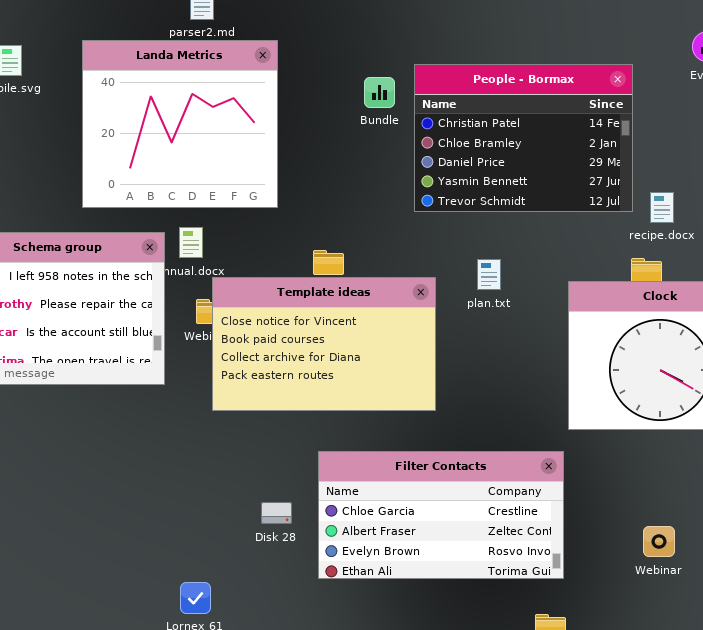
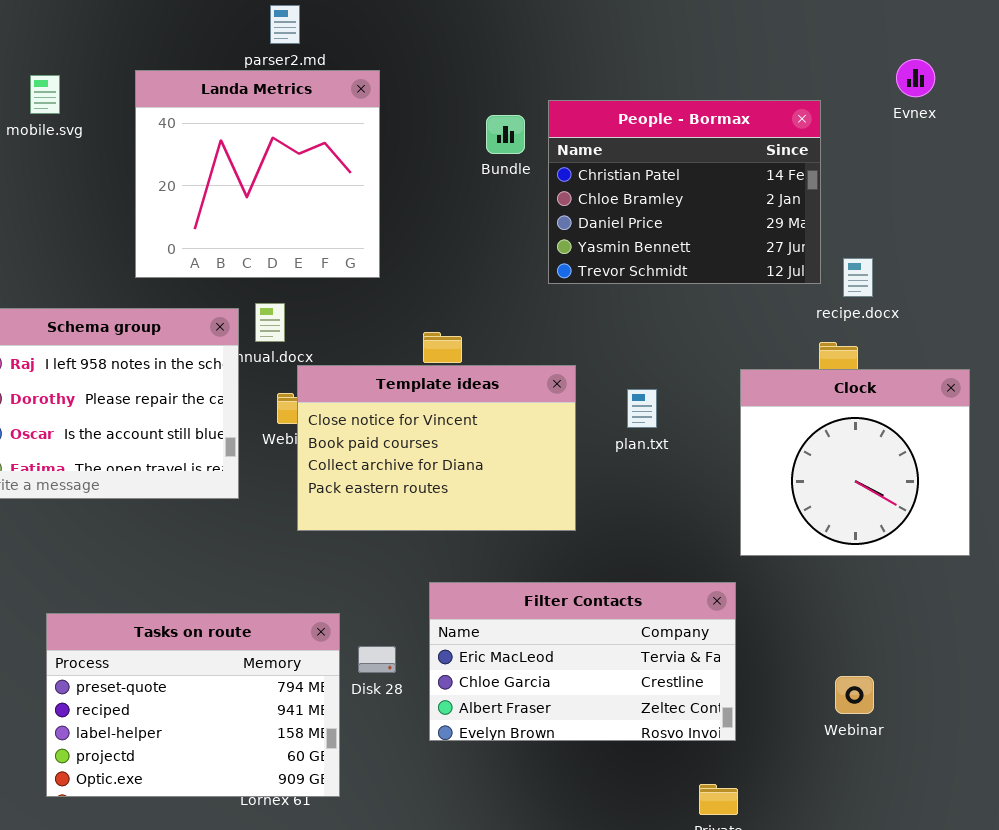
plan.txt: [477,259,501,290] -> [627,389,657,428], moved
Filter Contacts: [318,451,564,579] -> [429,582,736,741], scrolled up 1 row
Tasks on route: none -> [46,613,340,797], opened

